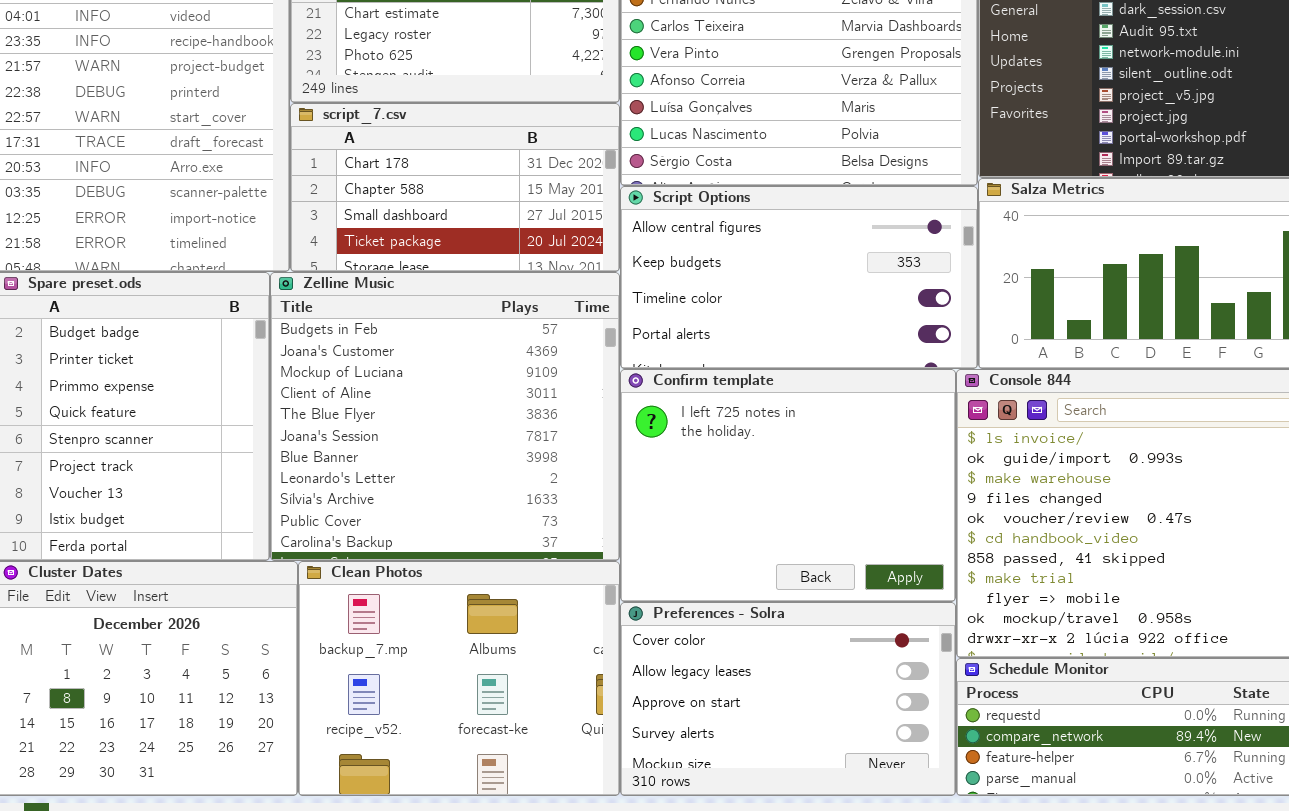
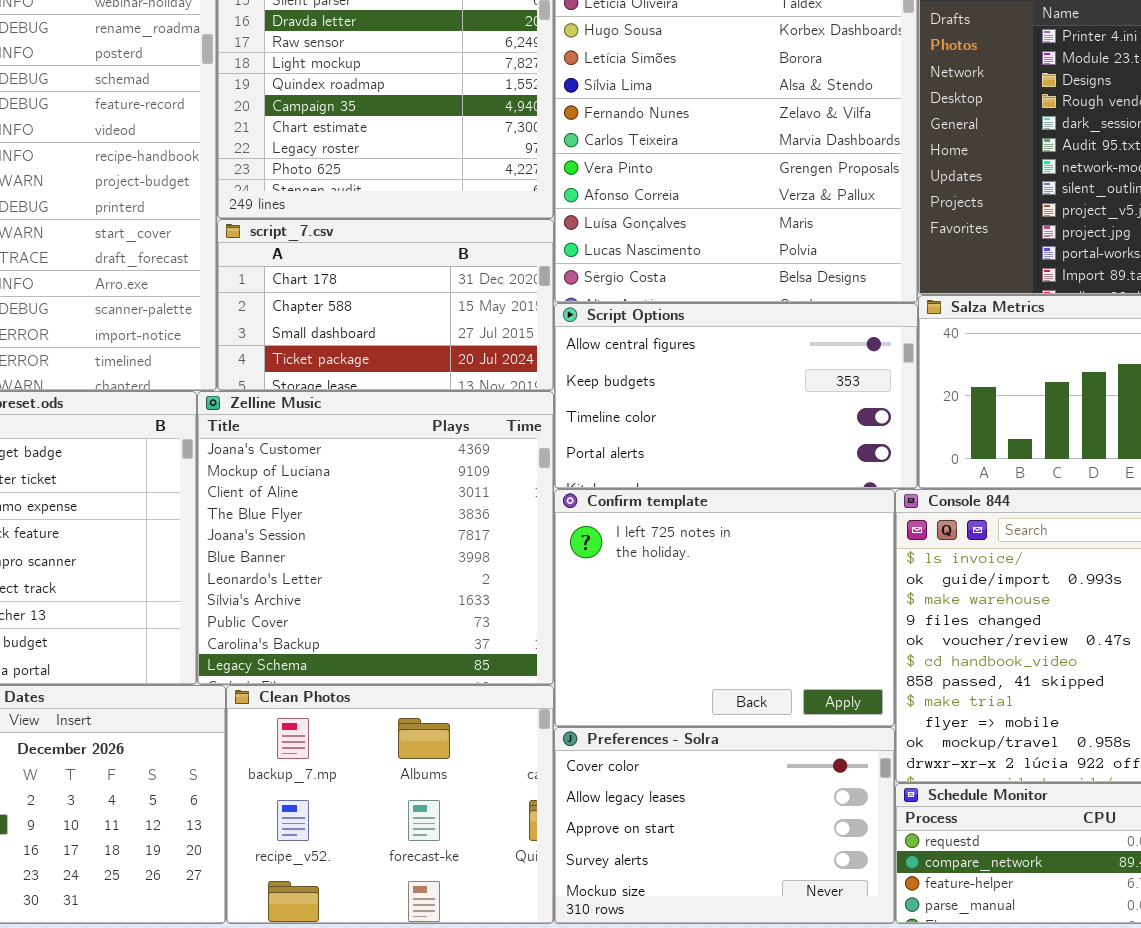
Zelline Music: [270,272,620,561] -> [197,391,554,685], scrolled down 1 row

